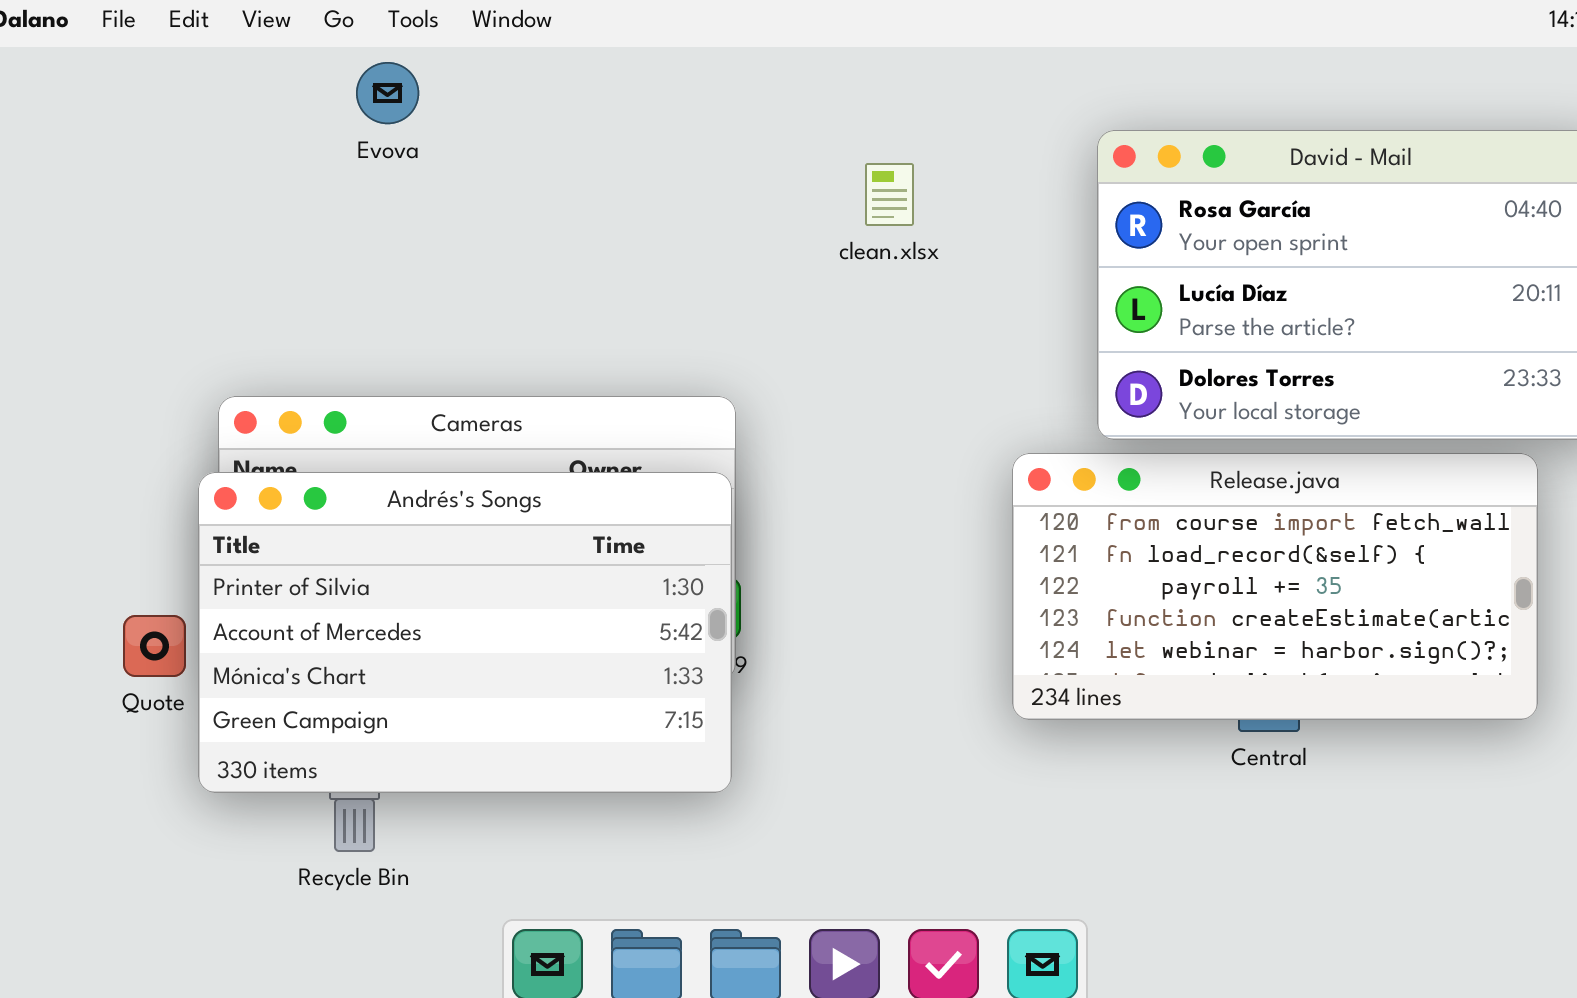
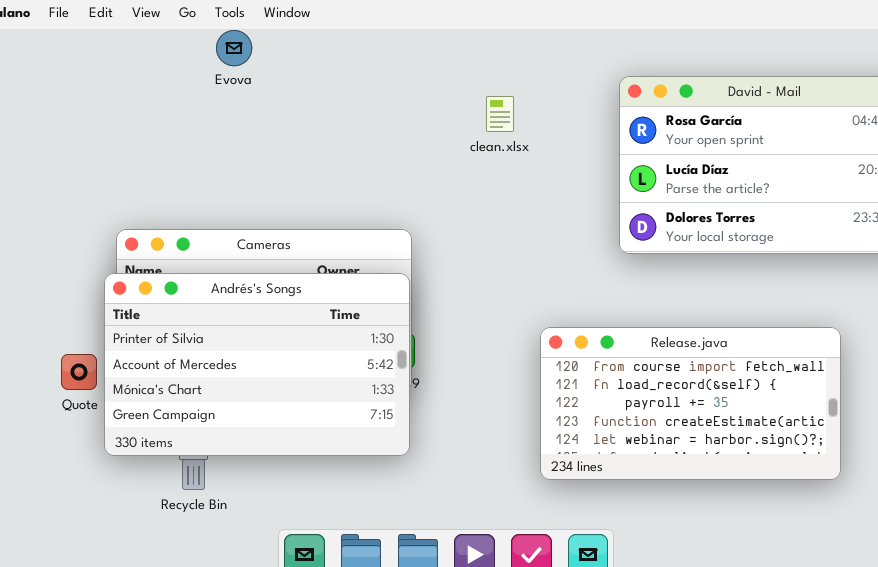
Evova: [356,62,419,124] -> [216,30,252,66], moved
Release.java: [1012,453,1538,720] -> [540,327,841,480], moved

